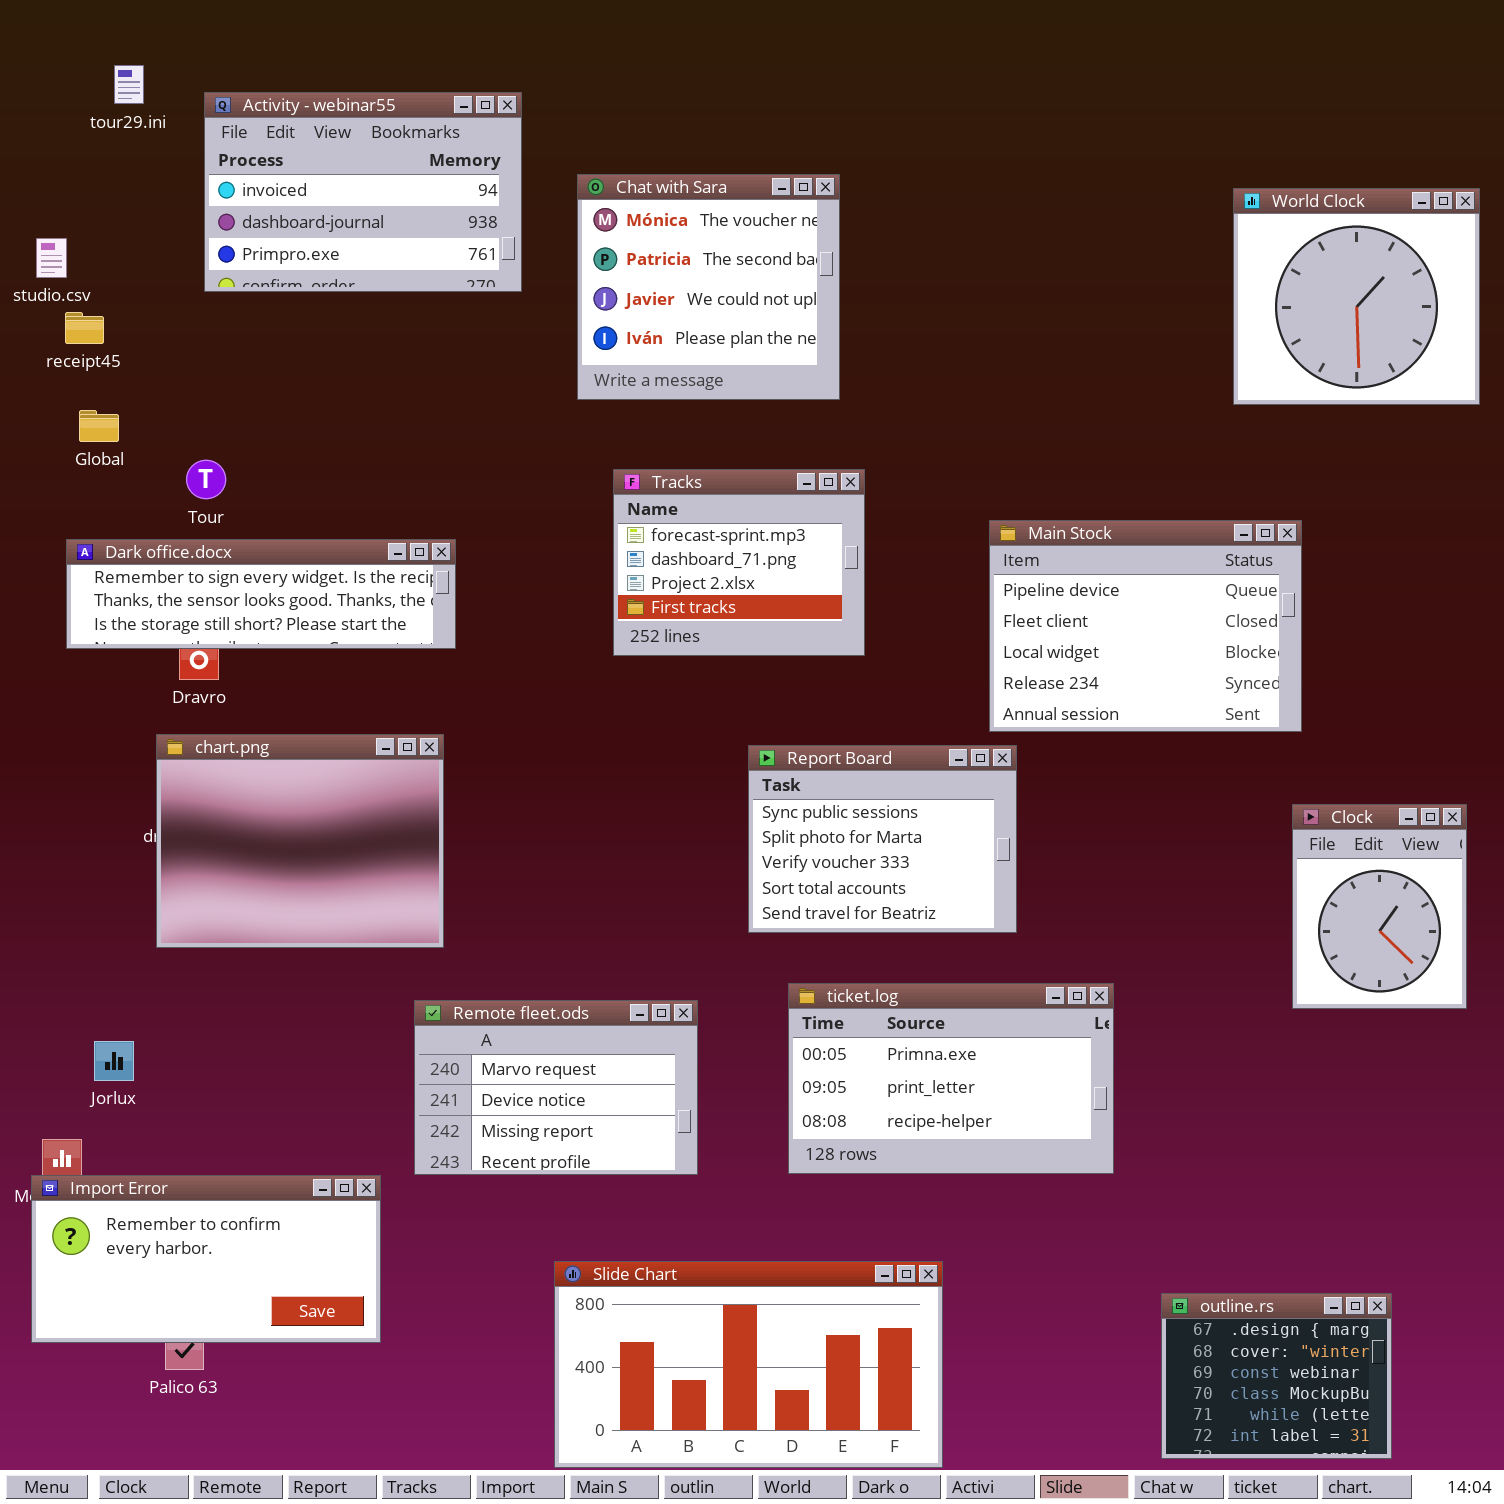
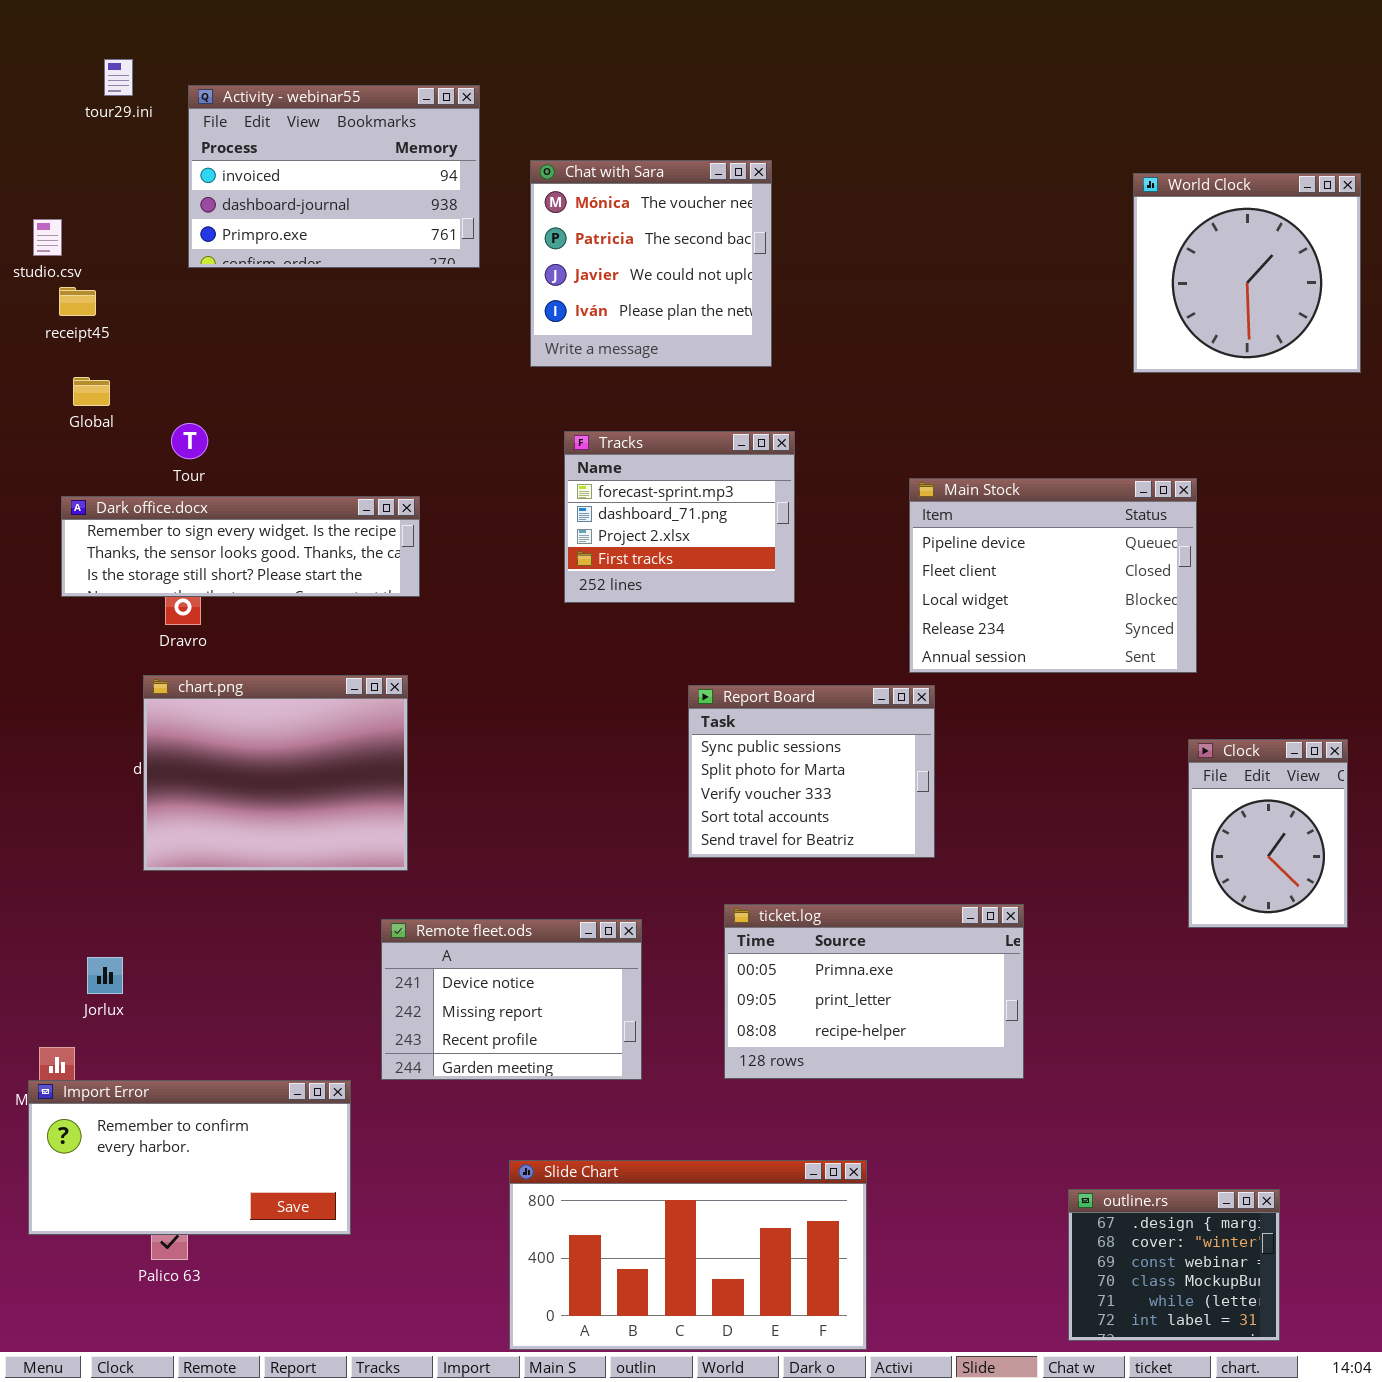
Remote fleet.ods: [414,1000,698,1175] -> [381,919,642,1080], scrolled down 1 row

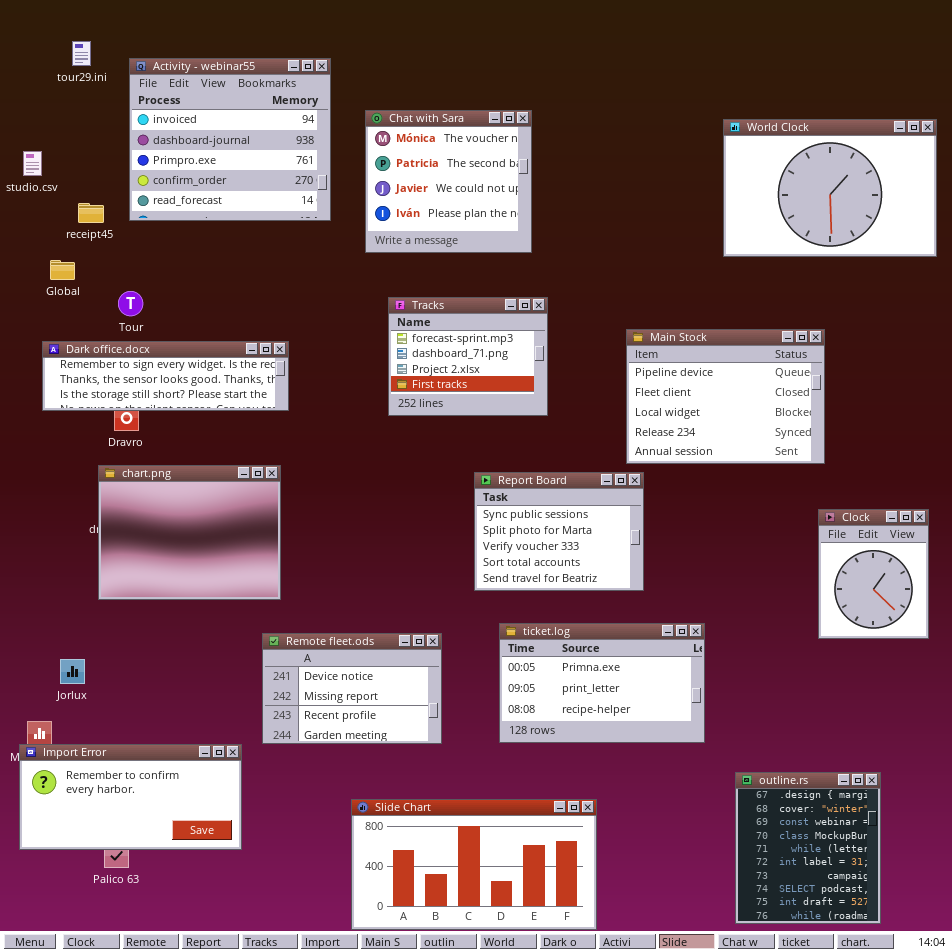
Activity - webinar55: [188,85,480,268] -> [129,58,331,221], resized
World Clock: [1133,173,1361,373] -> [723,119,937,257], resized
receipt45: [59,287,96,316] -> [78,203,104,223], moved
outline.rs: [1068,1189,1280,1341] -> [735,772,881,924], resized

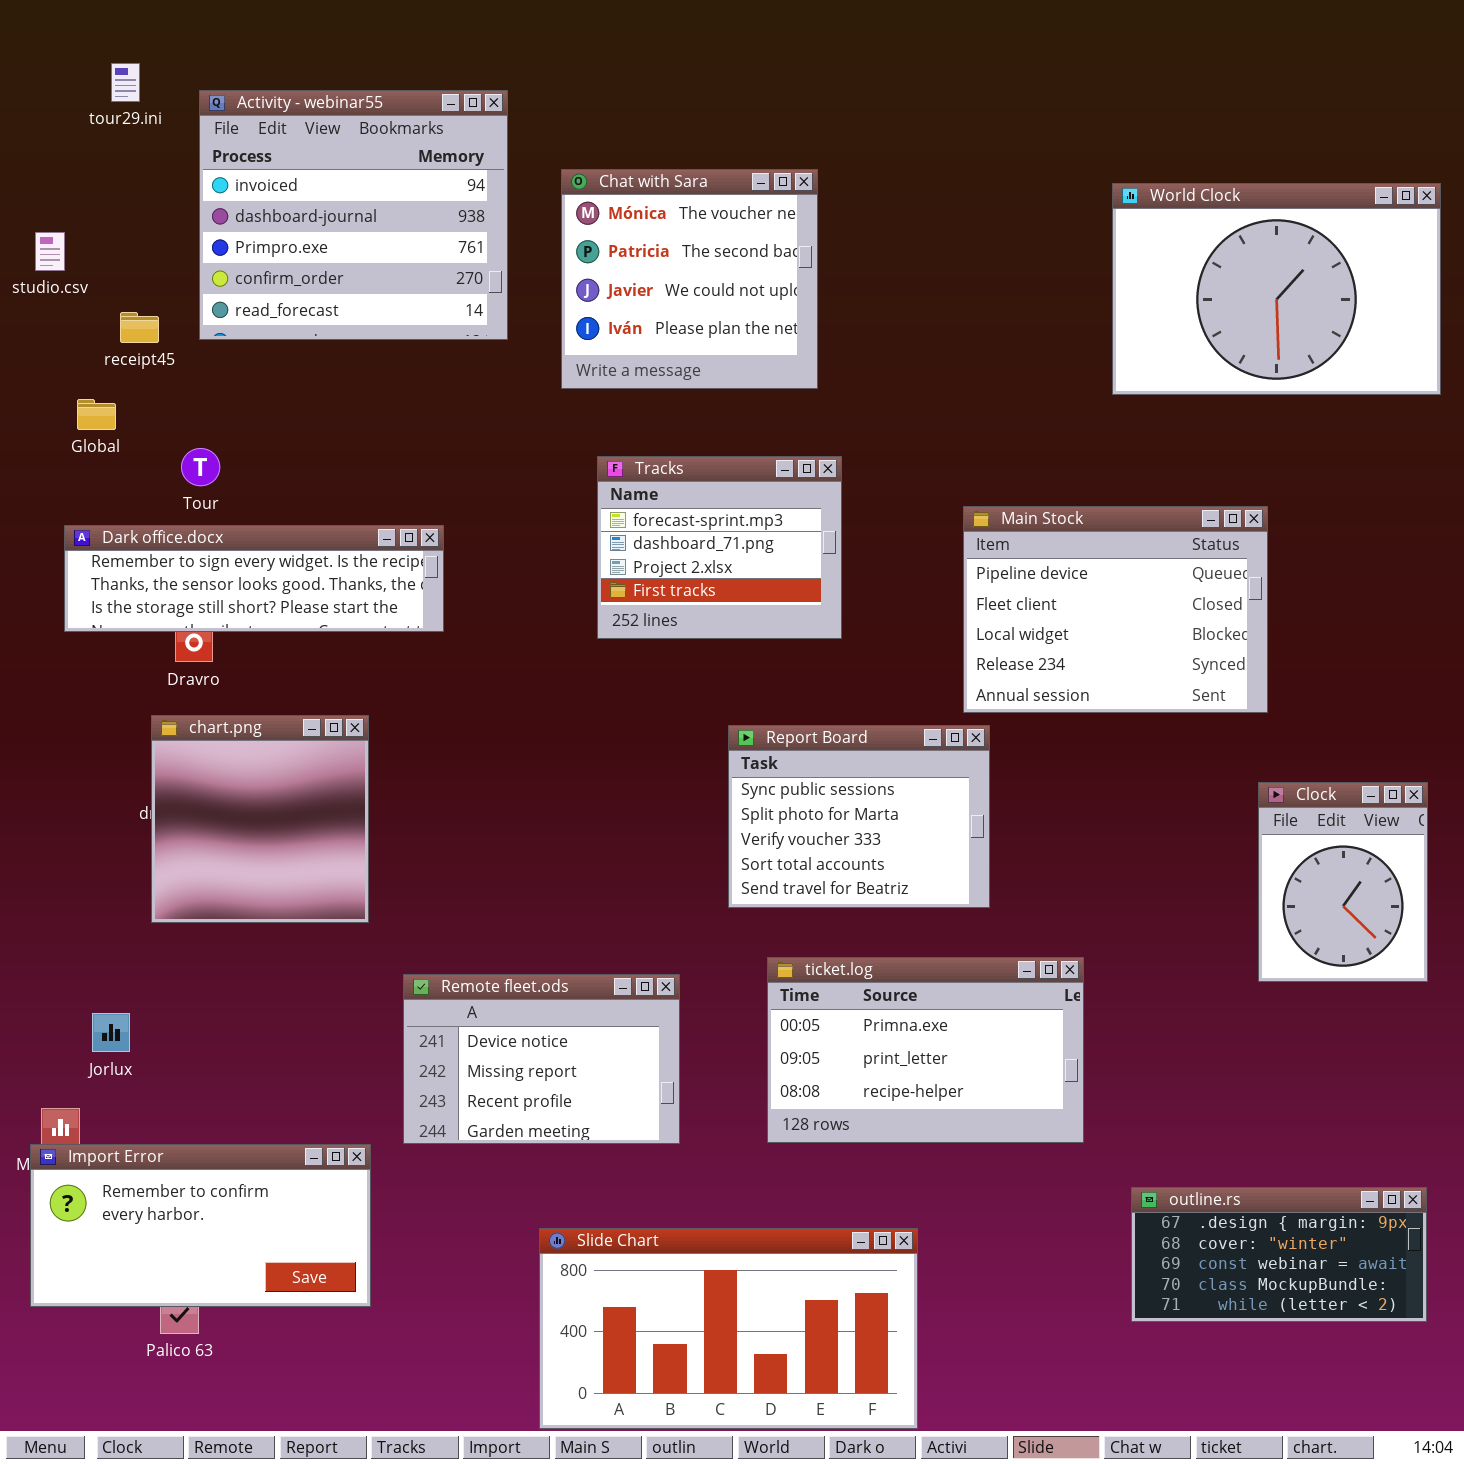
chart.png: [98,465,281,600] -> [151,715,369,923], resized
outline.rs: [735,772,881,924] -> [1131,1187,1427,1322], resized

